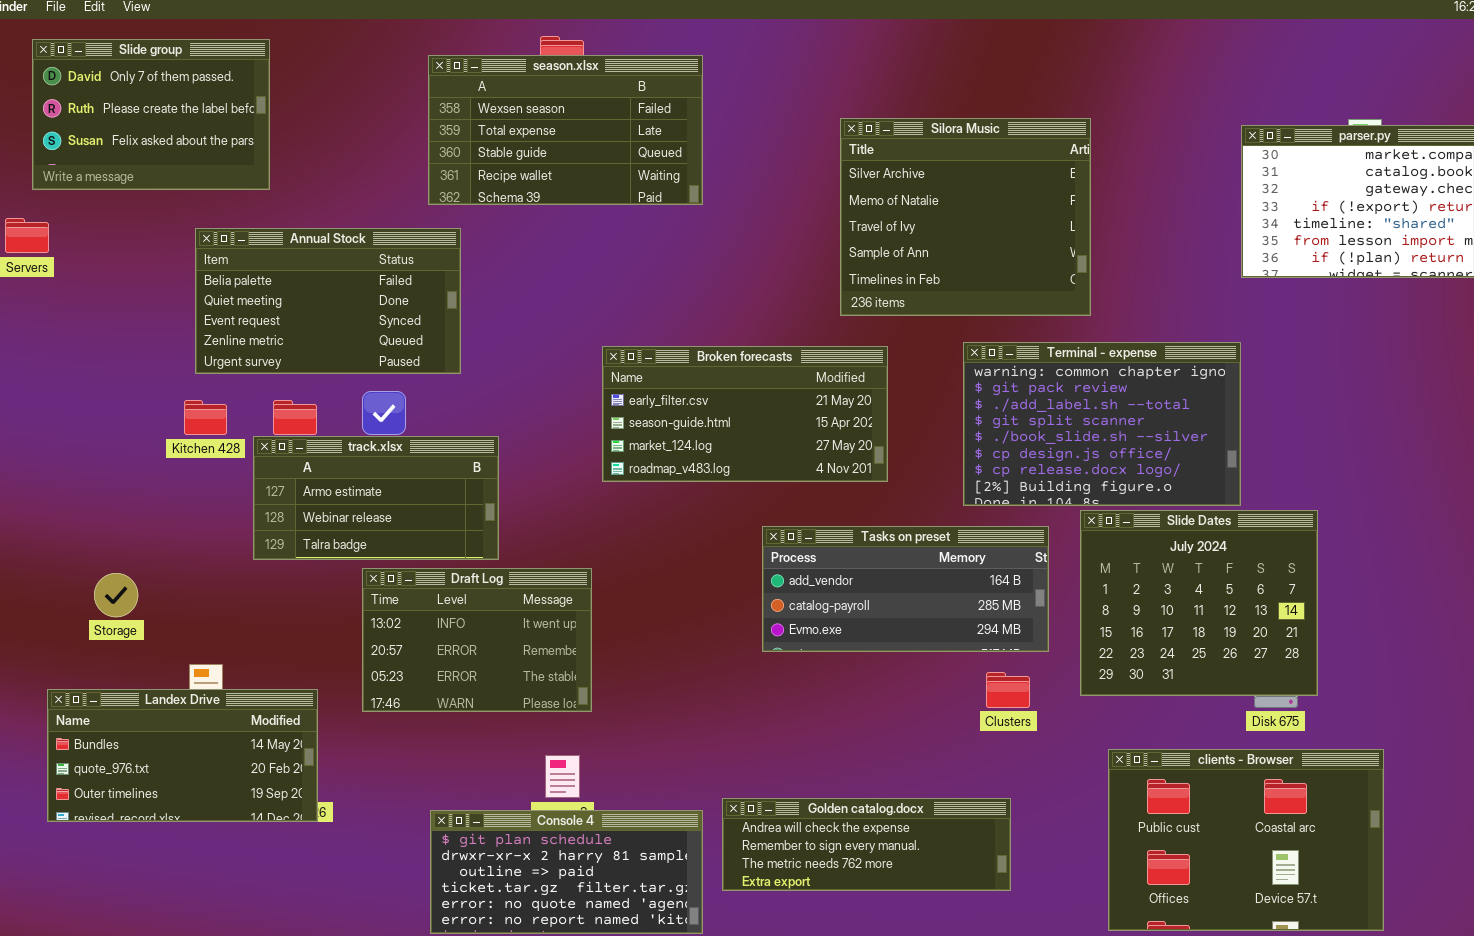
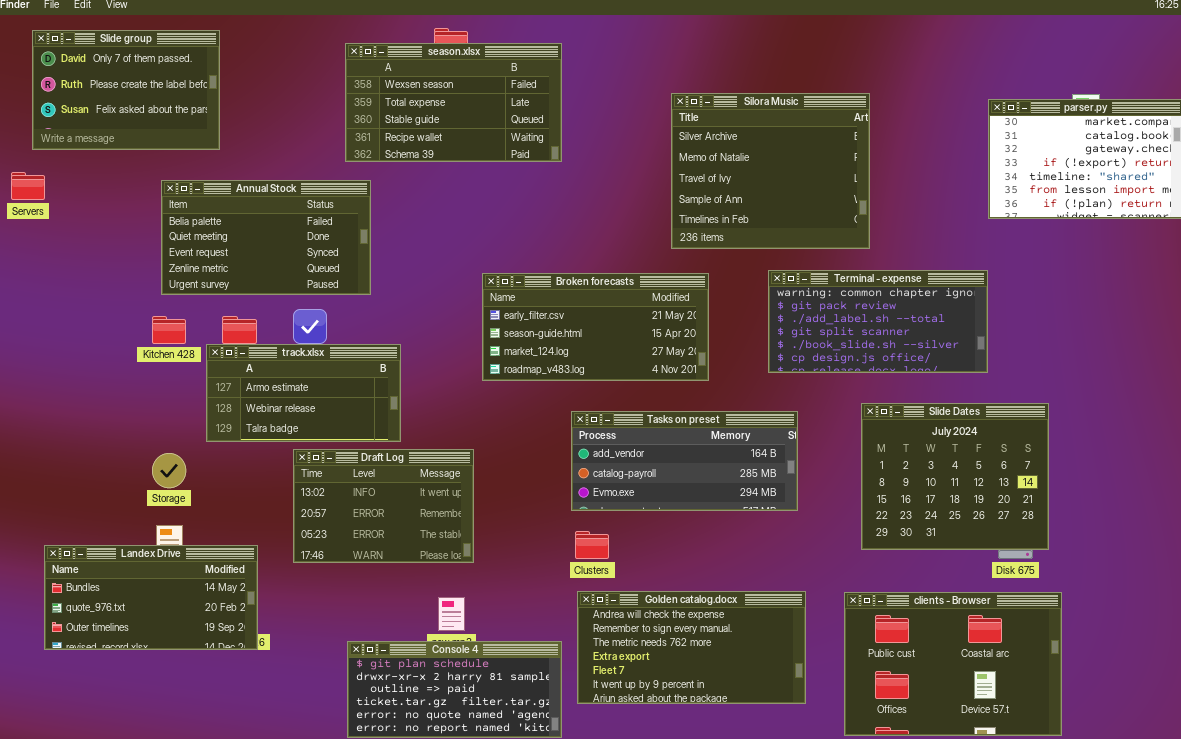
Terminal - expense: [963,342,1241,506] -> [768,270,988,373], resized
Tasks on preset: [762,526,1049,652] -> [571,411,798,511], moved
Storage: [94,573,138,617] -> [152,453,186,488], moved
Clusters: [986,672,1030,708] -> [575,531,609,559], moved
clients - Browser: [1108,749,1384,931] -> [844,592,1062,736], moved
Golden catalog.docx: [722,798,1011,891] -> [577,591,806,704], resized

